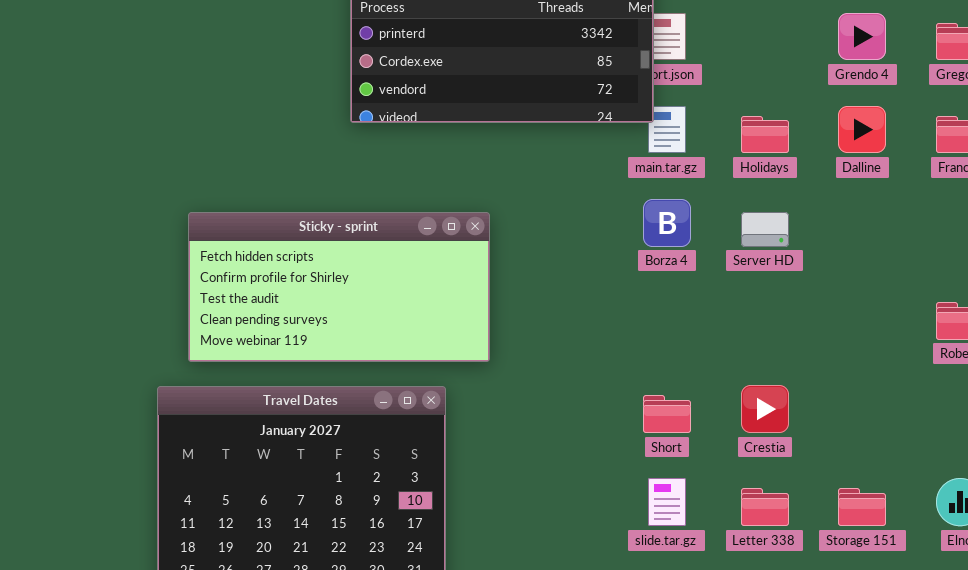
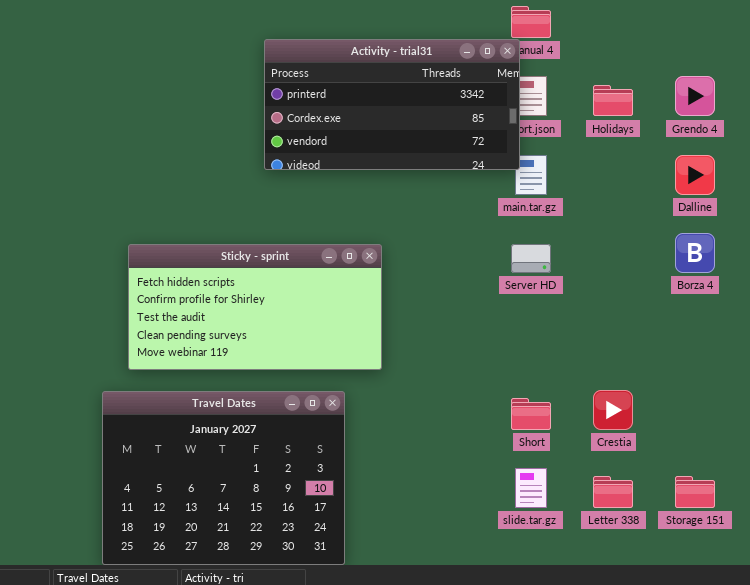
Holidays: [741,116,789,153] -> [593,85,633,116], moved
Borza 4: [643,199,691,247] -> [675,233,715,273], moved
Server HD: [741,212,789,247] -> [511,244,551,273], moved

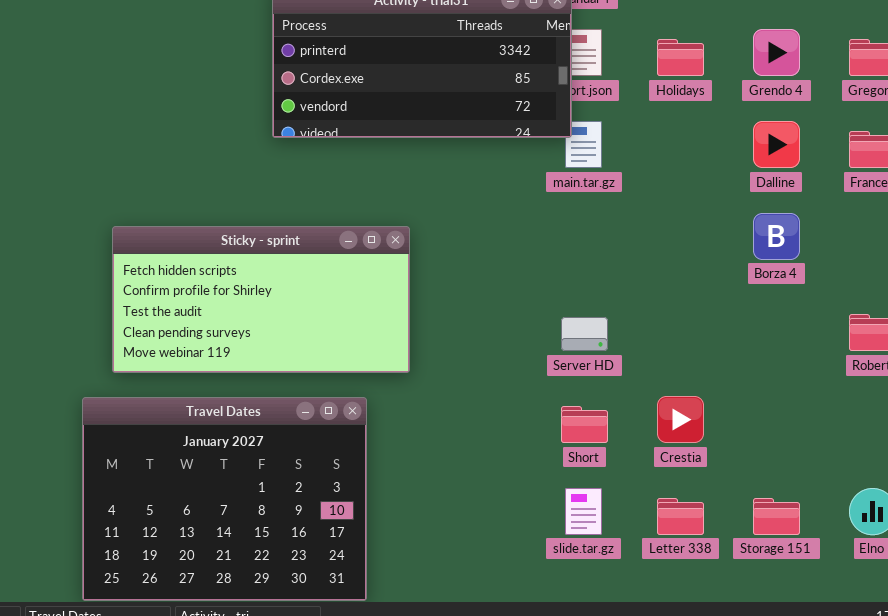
Server HD: [511,244,551,273] -> [561,317,608,351], moved

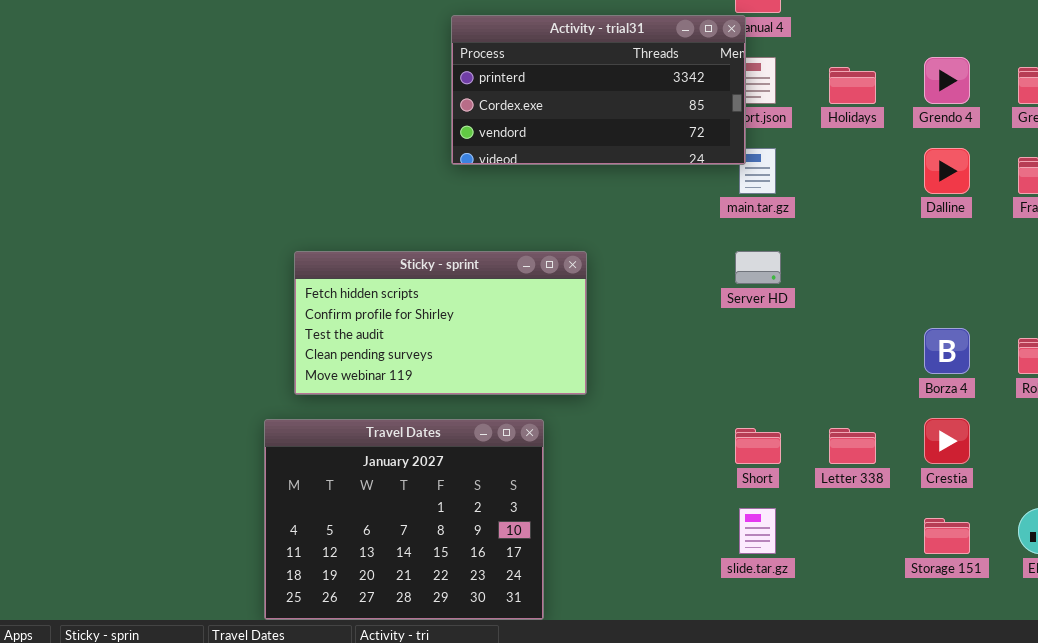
Borza 4: [753,213,800,260] -> [924,328,970,374], moved
Server HD: [561,317,608,351] -> [735,251,781,284], moved
Crestia: [657,396,704,443] -> [924,418,970,464], moved
Letter 338: [657,498,704,535] -> [829,428,876,464], moved

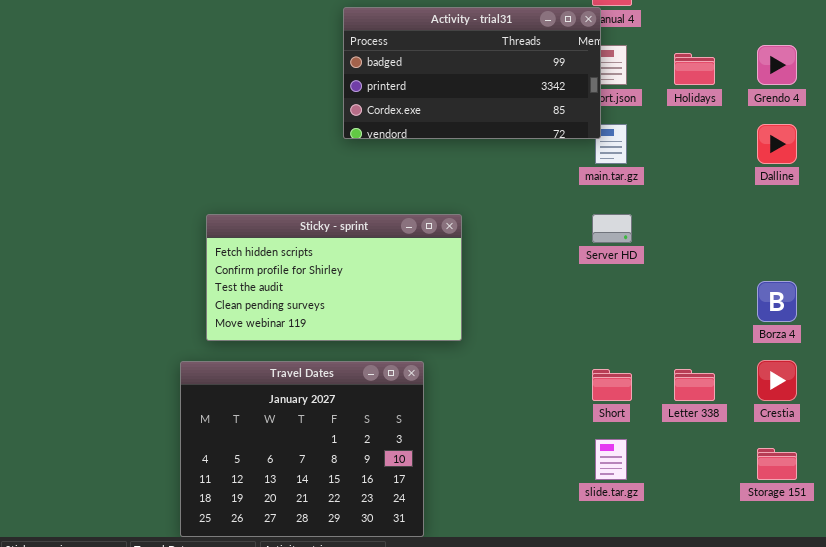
Activity - trial31: [451,15,746,165] -> [343,7,601,139], scrolled up 1 row

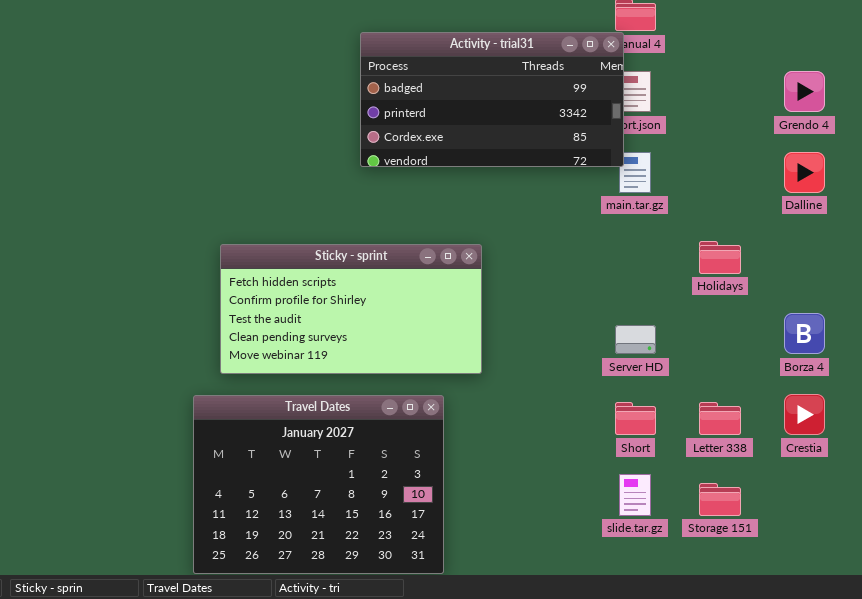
Holidays: [674,53,715,85] -> [699,241,741,274], moved
Server HD: [592,214,632,243] -> [615,325,656,354], moved
Storage 151: [757,448,797,480] -> [699,483,741,516], moved

